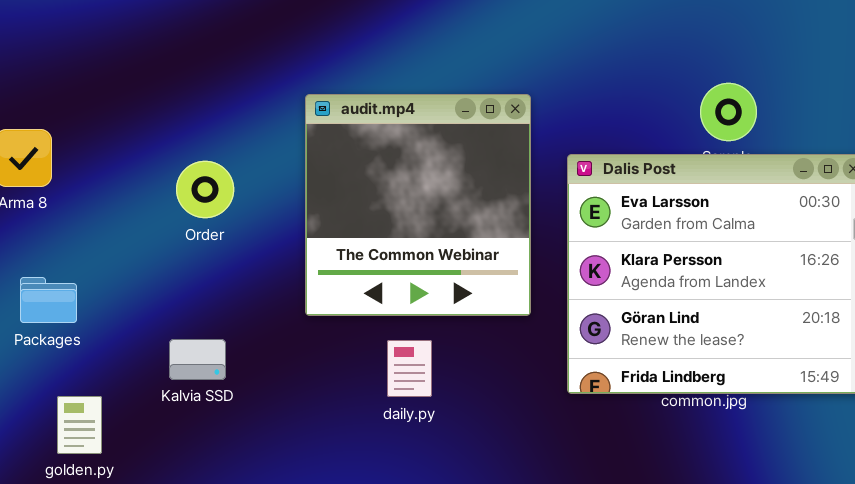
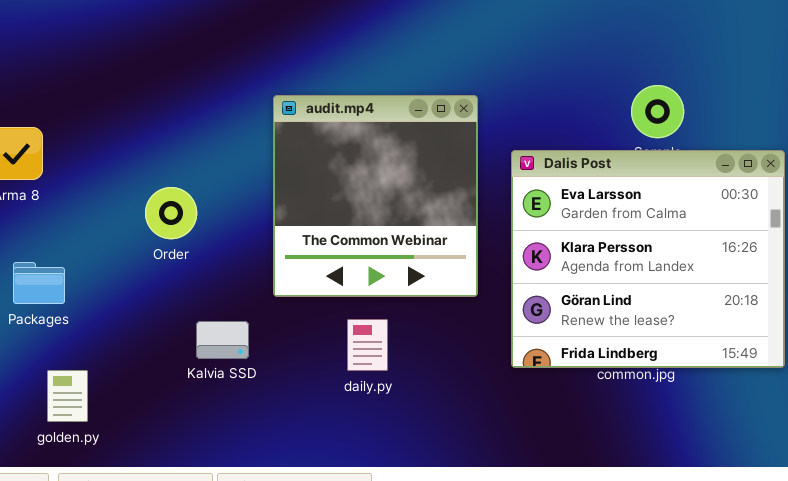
Order: [176,161,234,218] -> [145,187,197,239], moved
Kalvia SSD: [169,339,226,380] -> [196,321,249,359], moved

